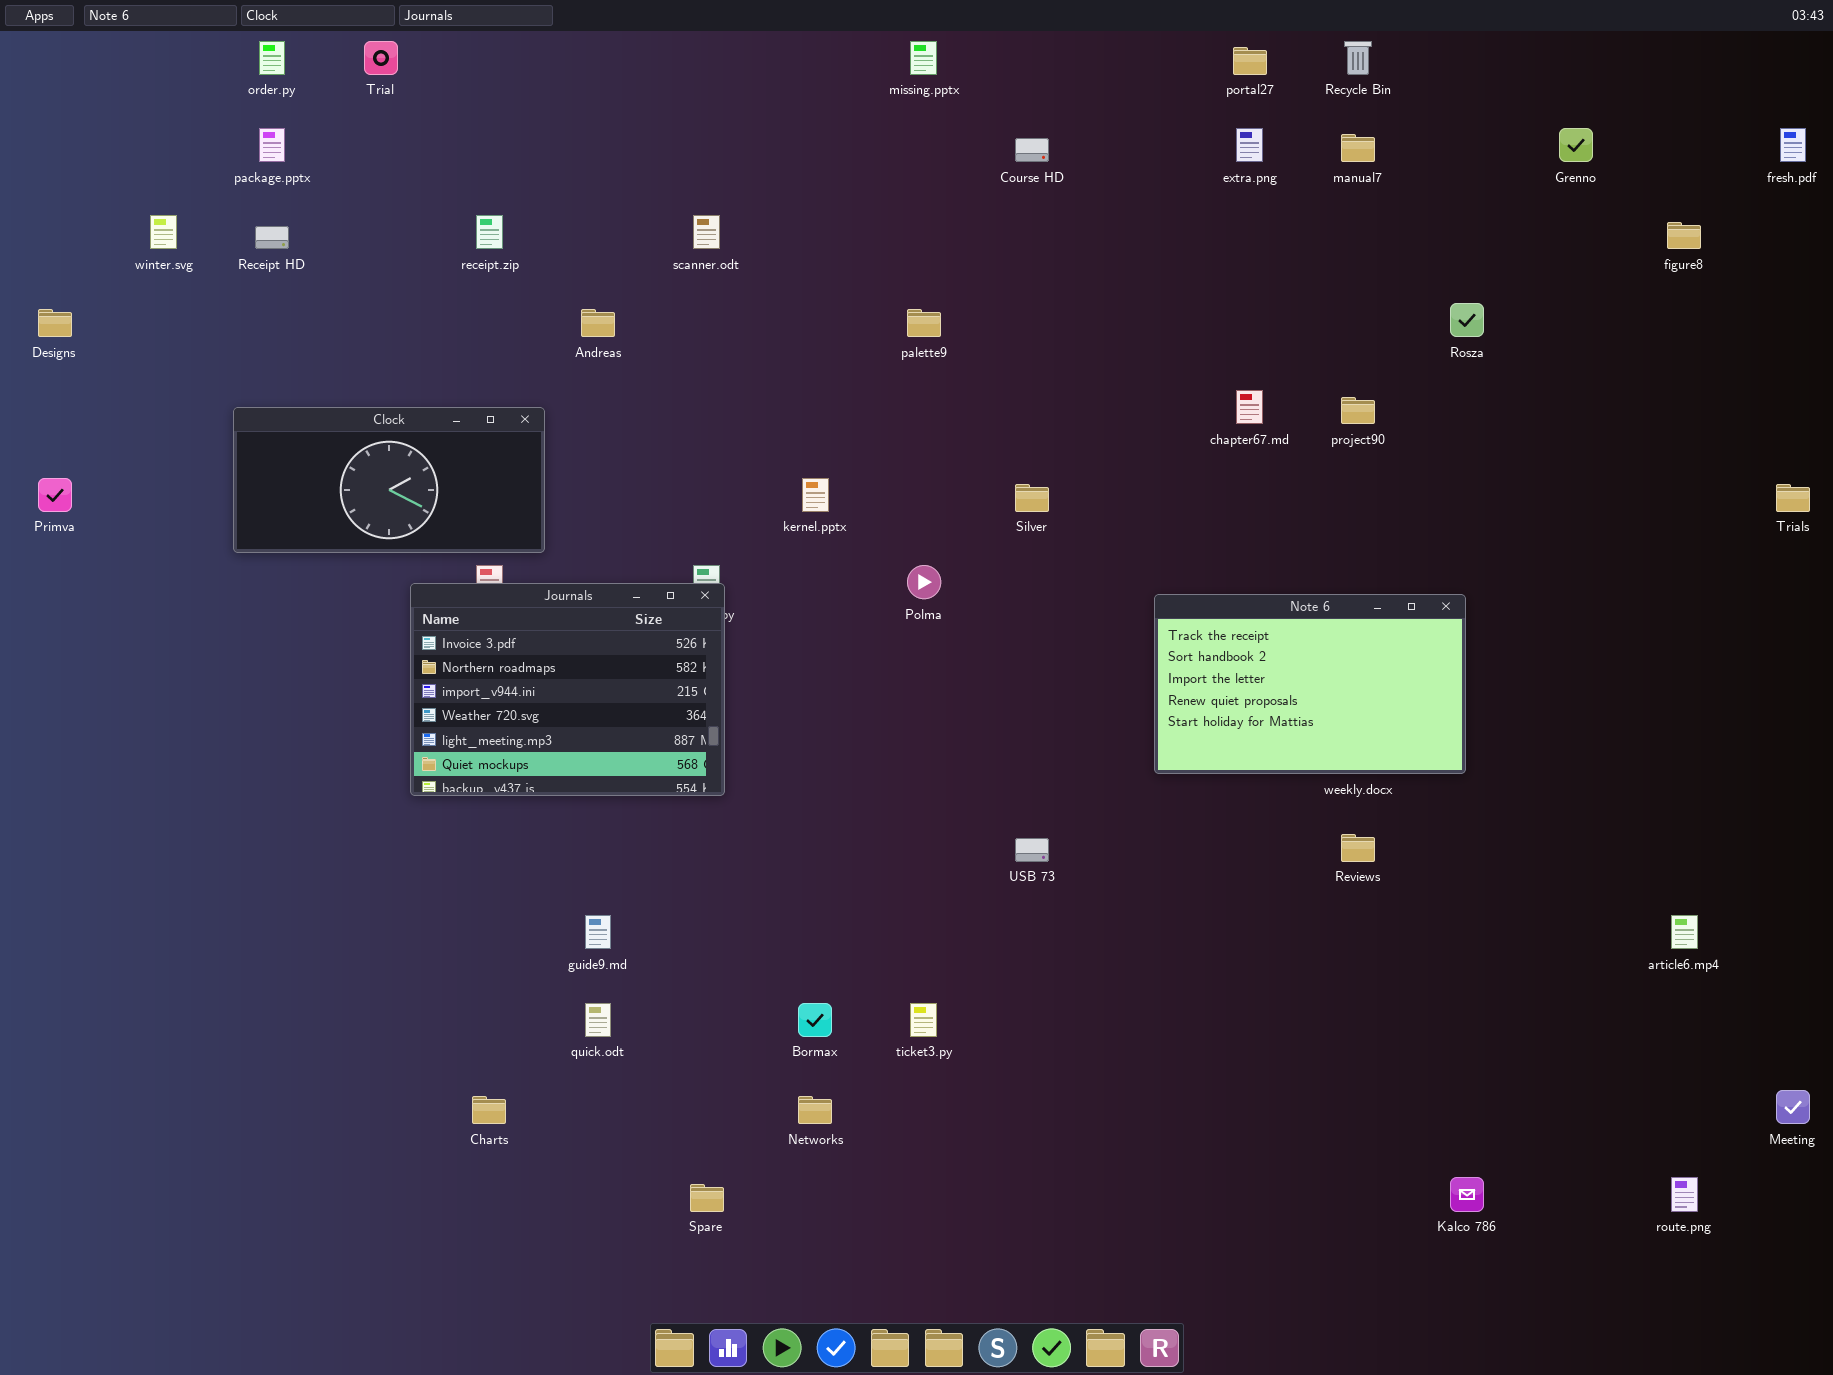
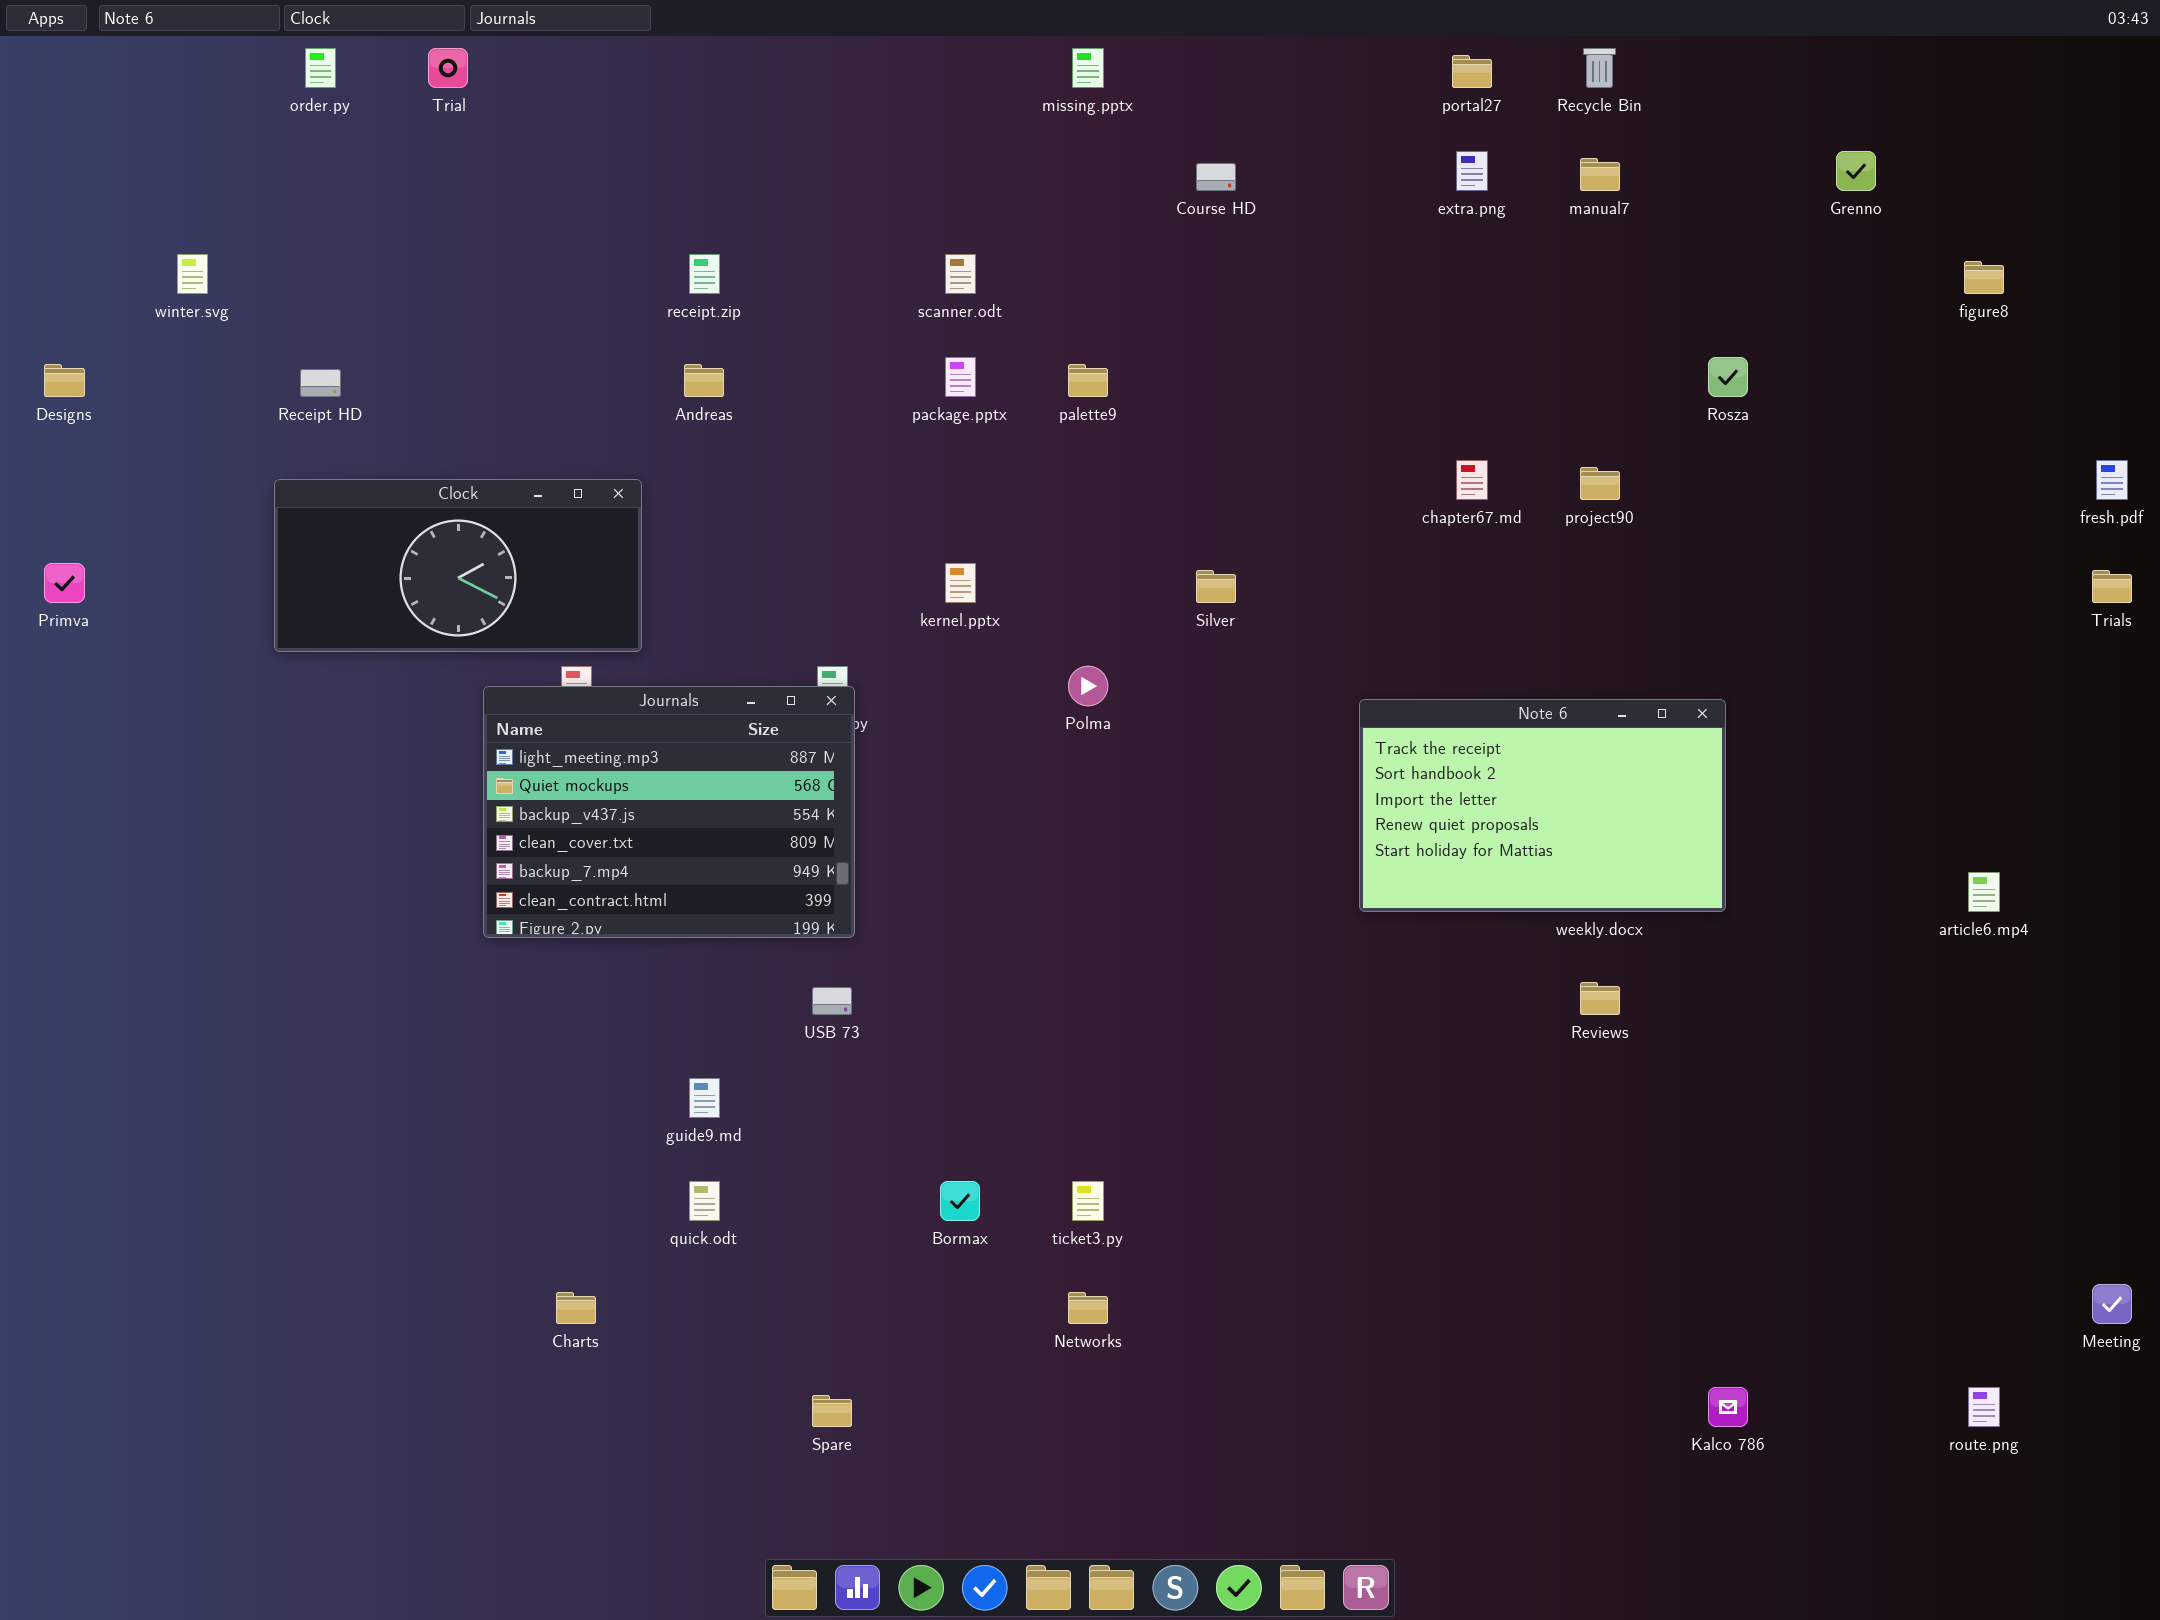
package.pptx: [259,128,285,162] -> [945,357,976,397], moved
fresh.pdf: [1780,128,1806,162] -> [2096,460,2128,500], moved
receipt.zip: [476,215,503,249] -> [689,254,720,294], moved
scanner.odt: [693,215,720,249] -> [945,254,976,294], moved
Receipt HD: [255,226,289,249] -> [300,369,341,397], moved
Journals: [410,583,725,796] -> [483,686,855,938], scrolled down 4 rows
USB 73: [1015,838,1049,862] -> [812,987,852,1015], moved
article6.mp4: [1671,915,1698,949] -> [1968,872,2000,912], moved
Networks: [798,1096,832,1124] -> [1068,1292,1108,1324], moved

